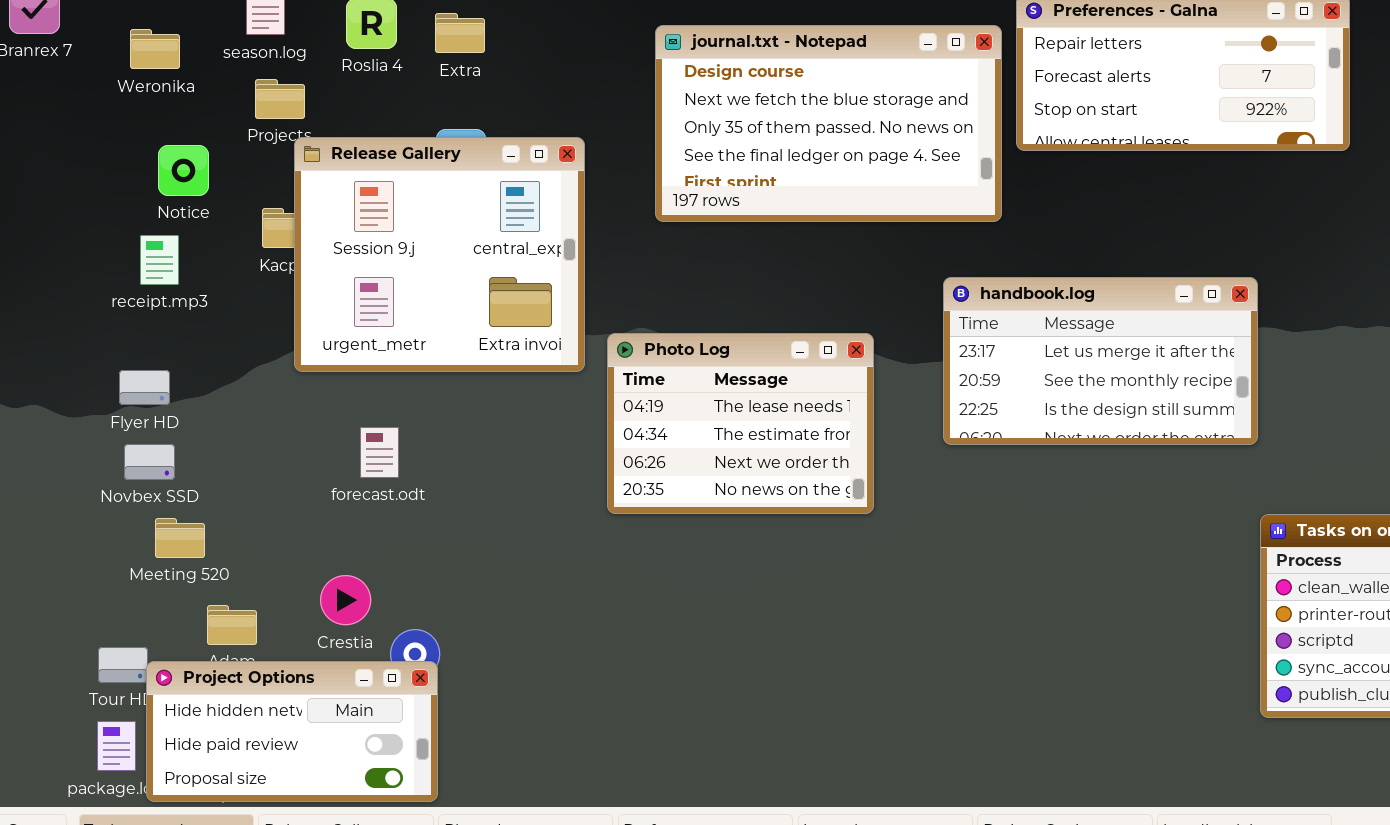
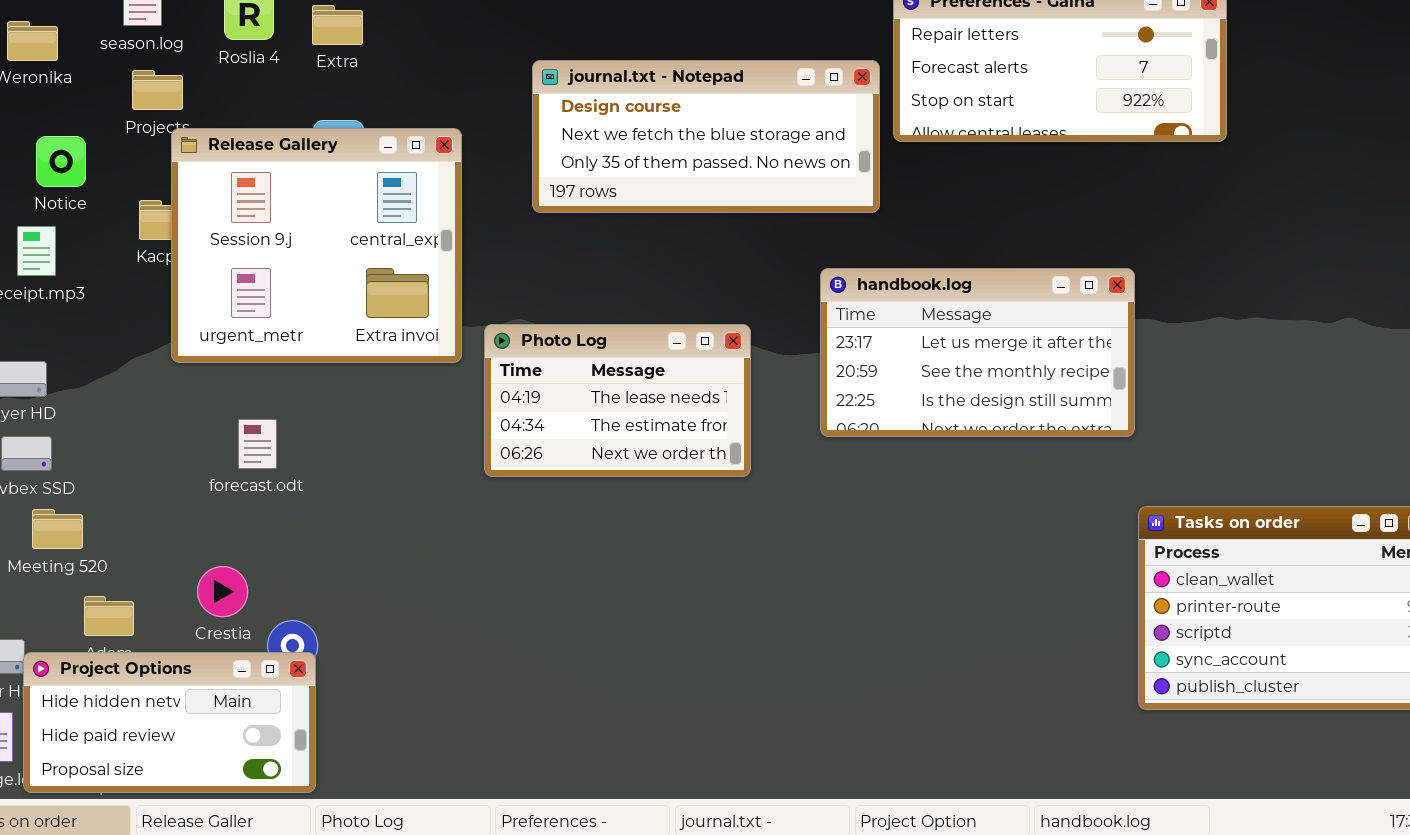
journal.txt - Notepad: [655,25,1002,222] -> [532,60,880,213], resized
Photo Log: [607,333,874,514] -> [484,324,751,477], resized

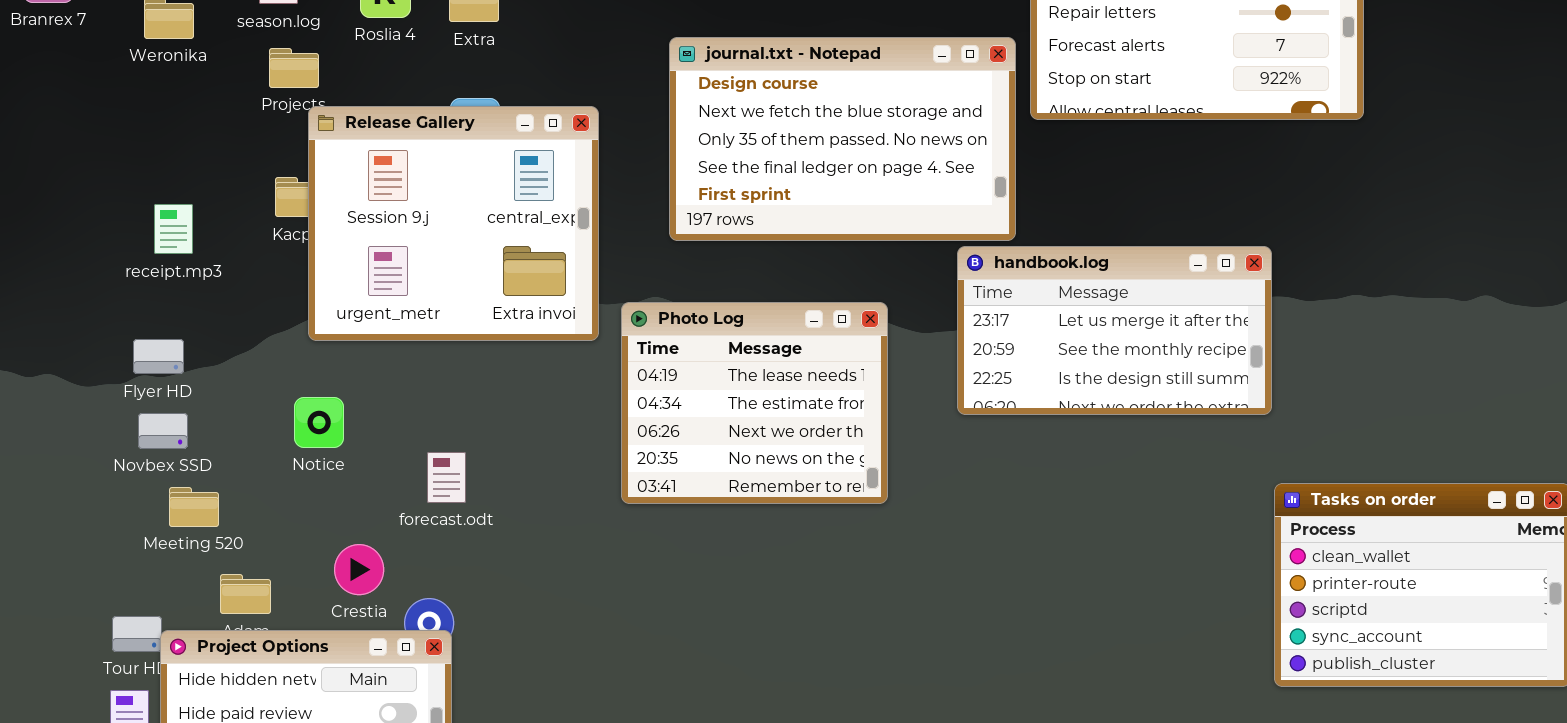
journal.txt - Notepad: [532,60,880,213] -> [669,37,1016,241], resized
Notice: [36,136,86,187] -> [294,397,344,448], moved
Photo Log: [484,324,751,477] -> [621,302,888,504], resized
forecast.odt: [238,419,277,469] -> [427,452,466,503], moved

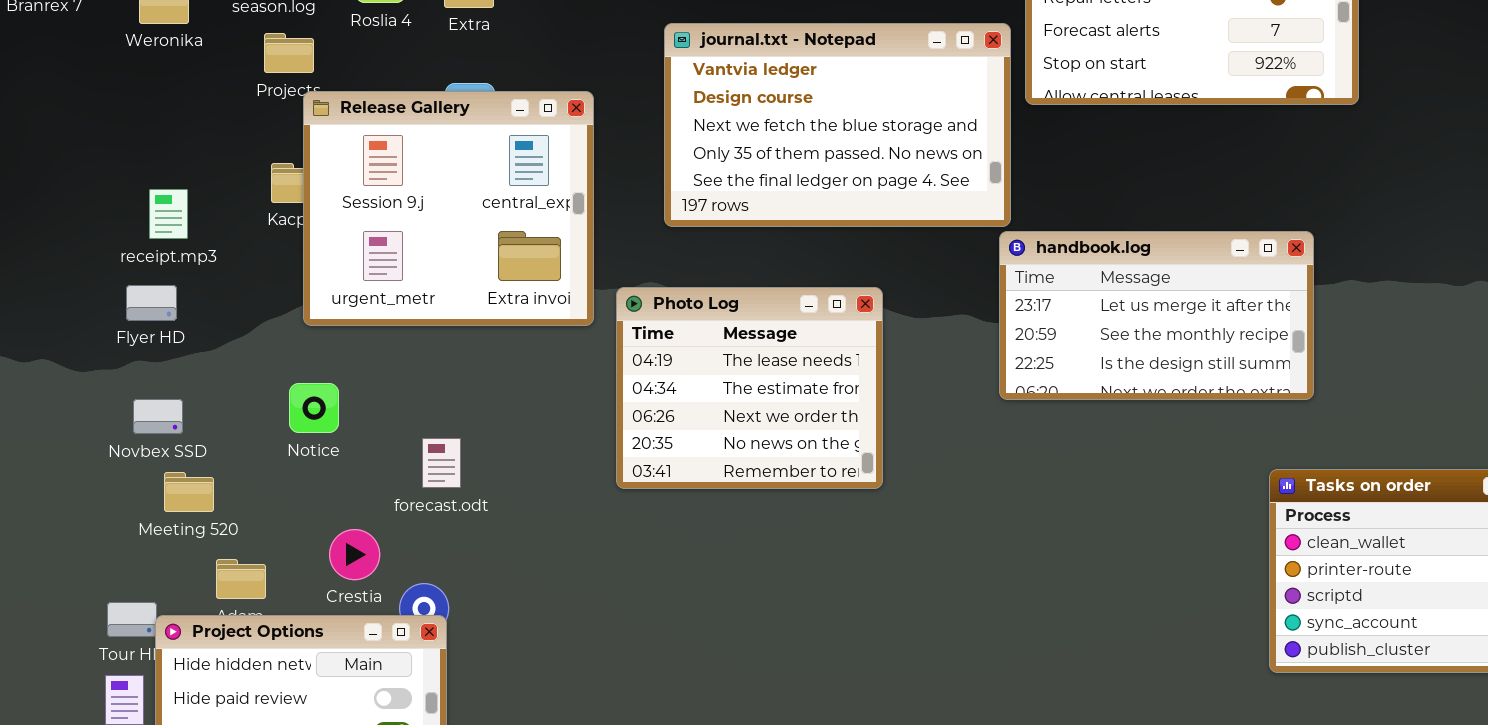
journal.txt - Notepad: [669,37,1016,241] -> [664,23,1011,227], scrolled up 1 row
handbook.log: [957,246,1272,415] -> [999,231,1314,400], moved
Flyer HD: [133,339,184,374] -> [126,285,177,321], moved

